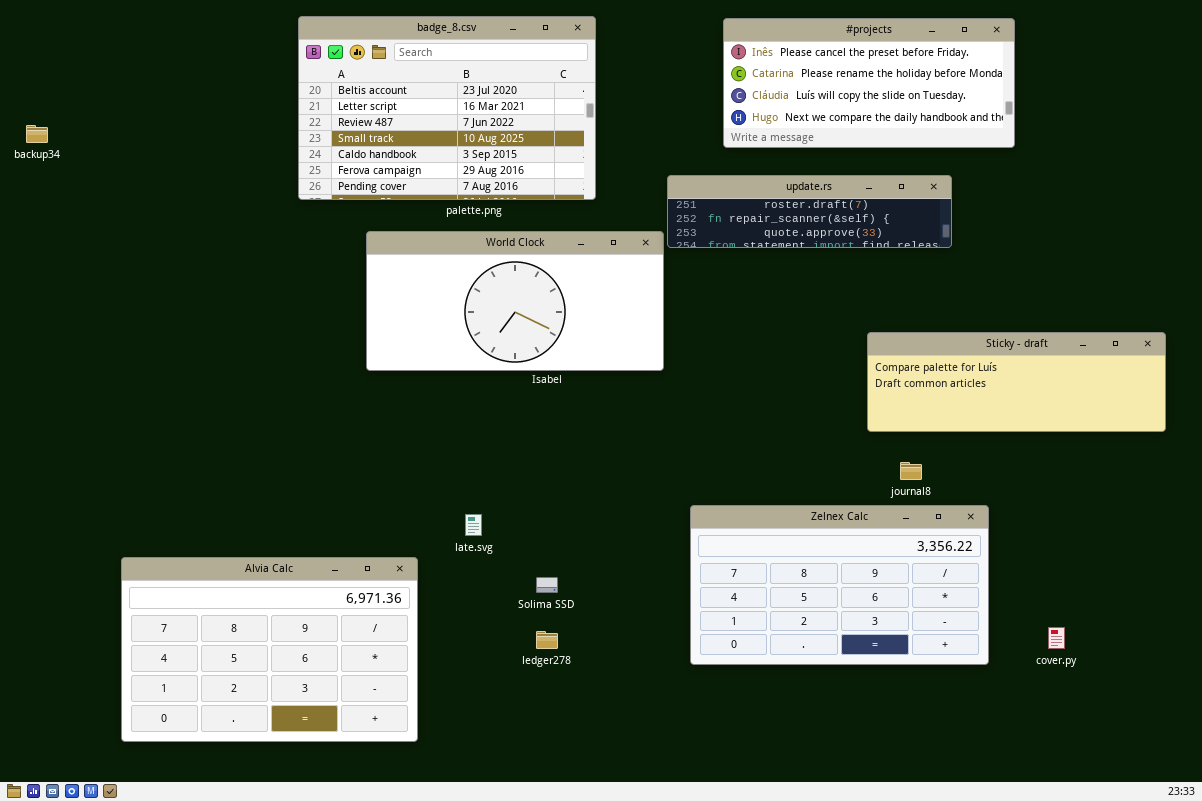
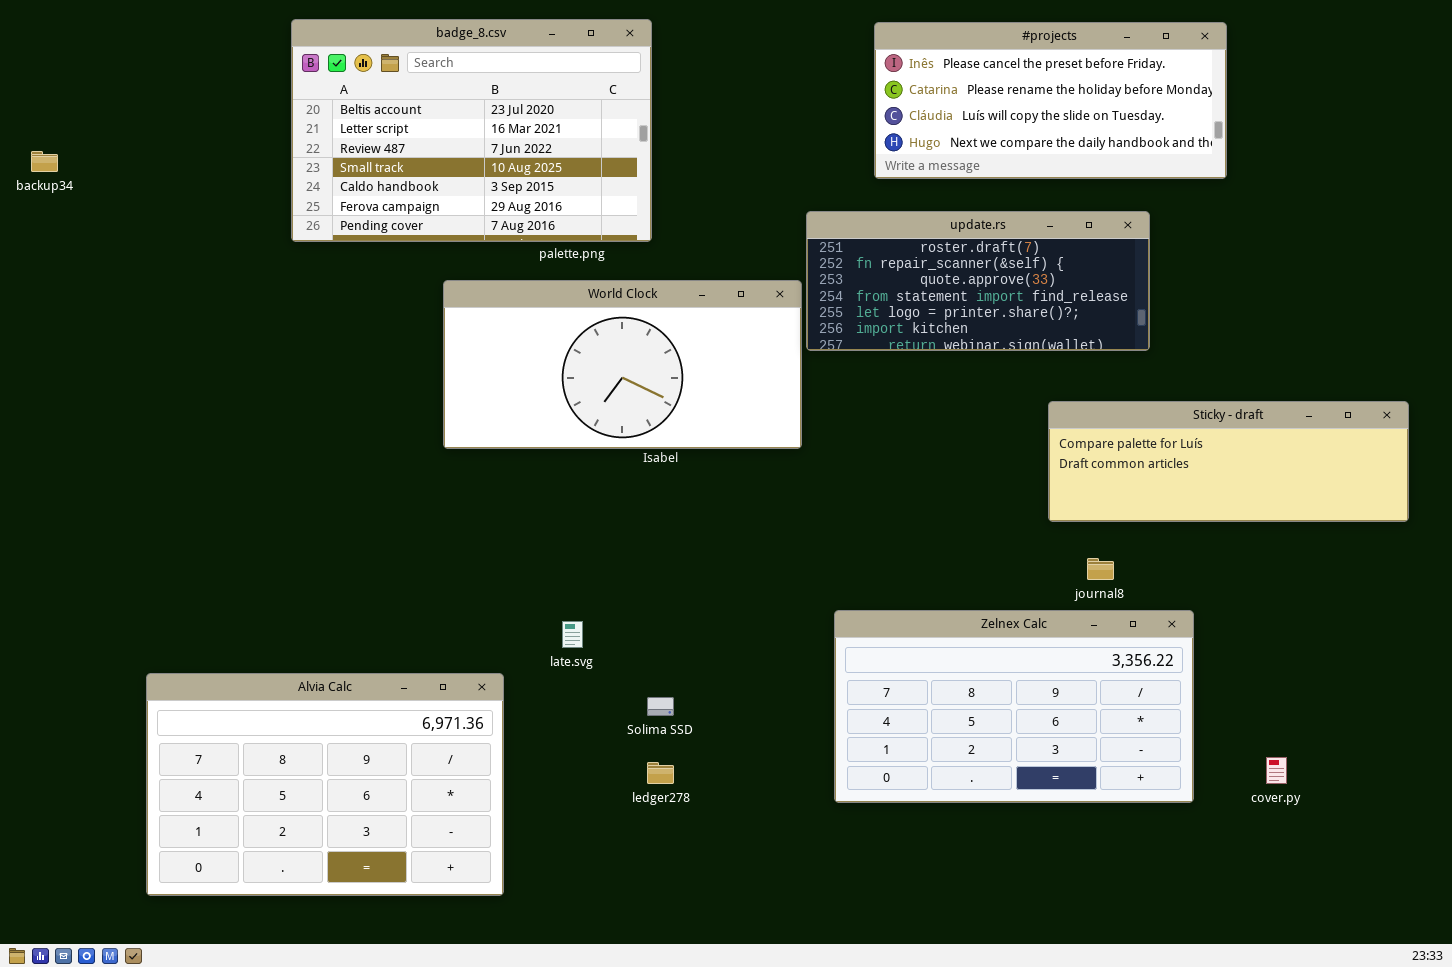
badge_8.csv: [298,16,596,200] -> [291,19,652,242], moved
update.rs: [667,175,952,248] -> [806,211,1150,351], resized

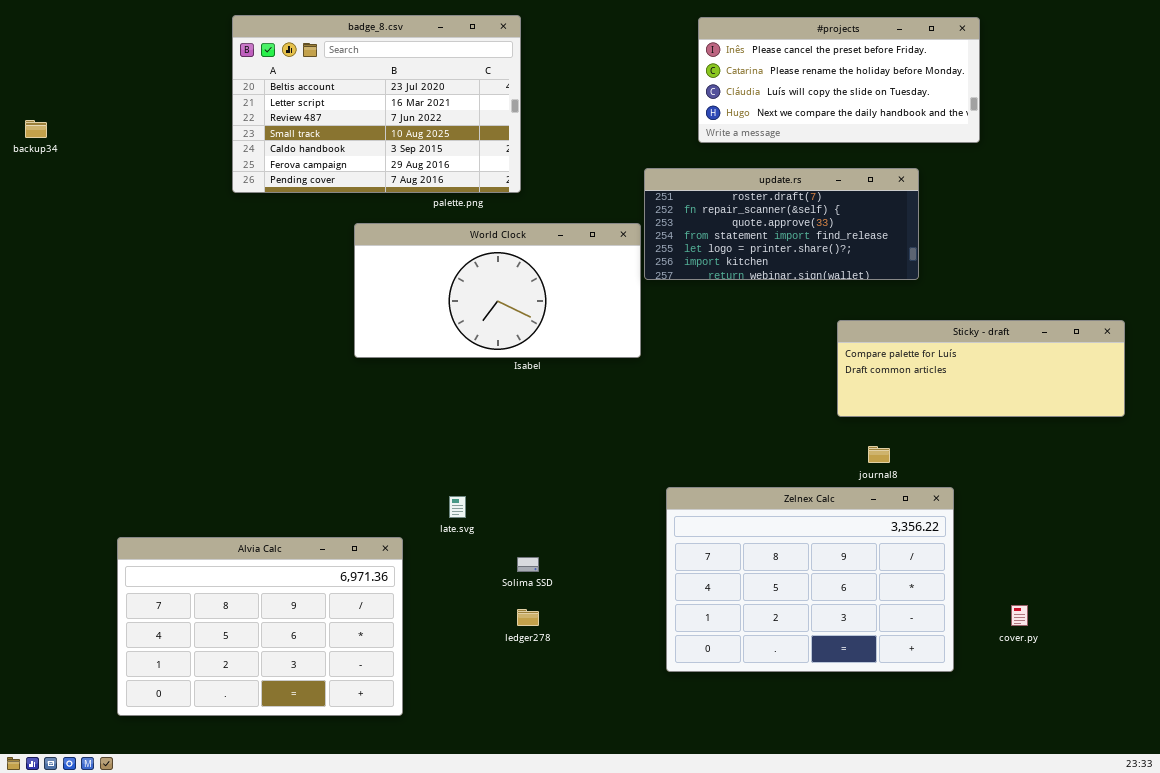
Zelnex Calc: [834,610,1194,803] -> [666,487,954,672], resized

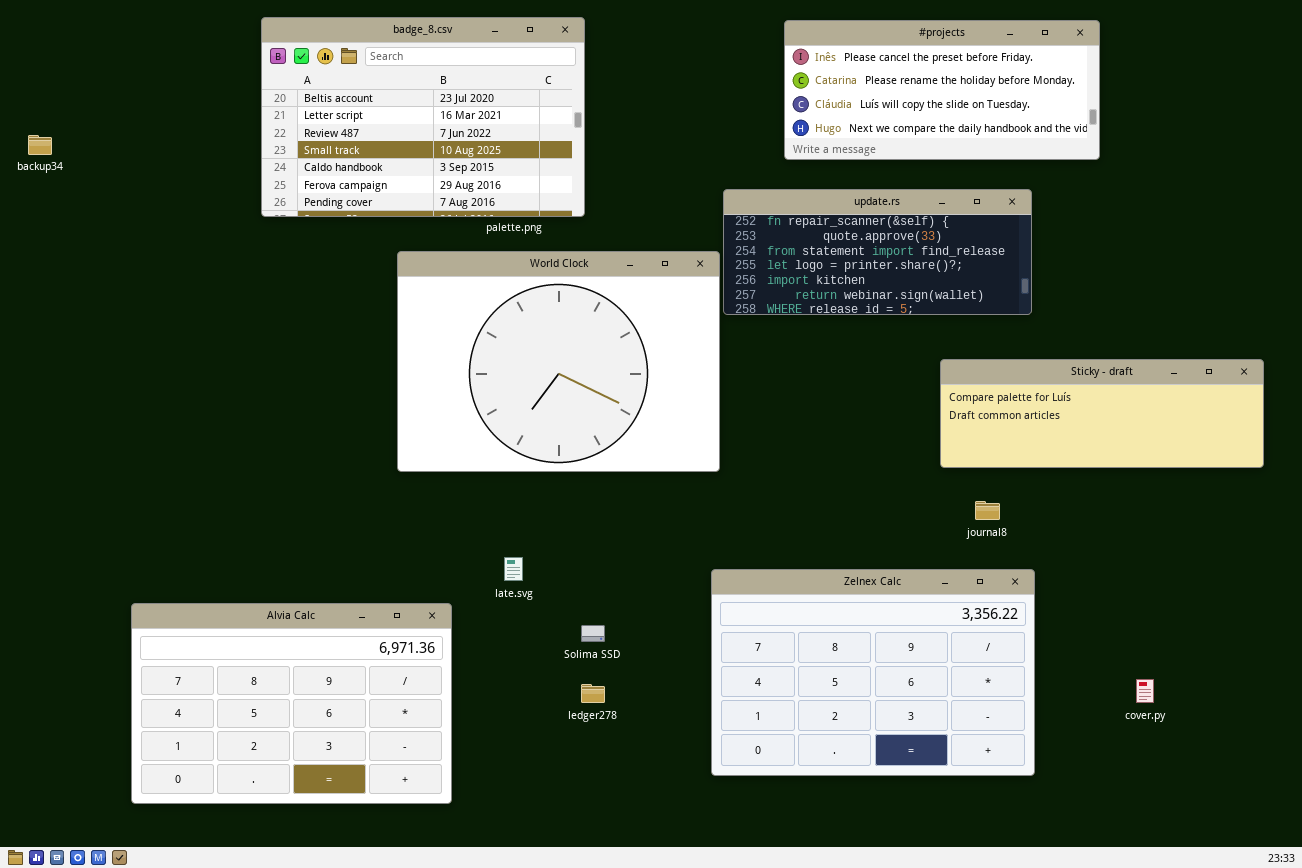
update.rs: [644,168,919,280] -> [723,189,1032,315], scrolled down 1 row
World Clock: [354,223,641,358] -> [397,251,720,472], resized
Zelnex Calc: [666,487,954,672] -> [711,569,1035,776], moved

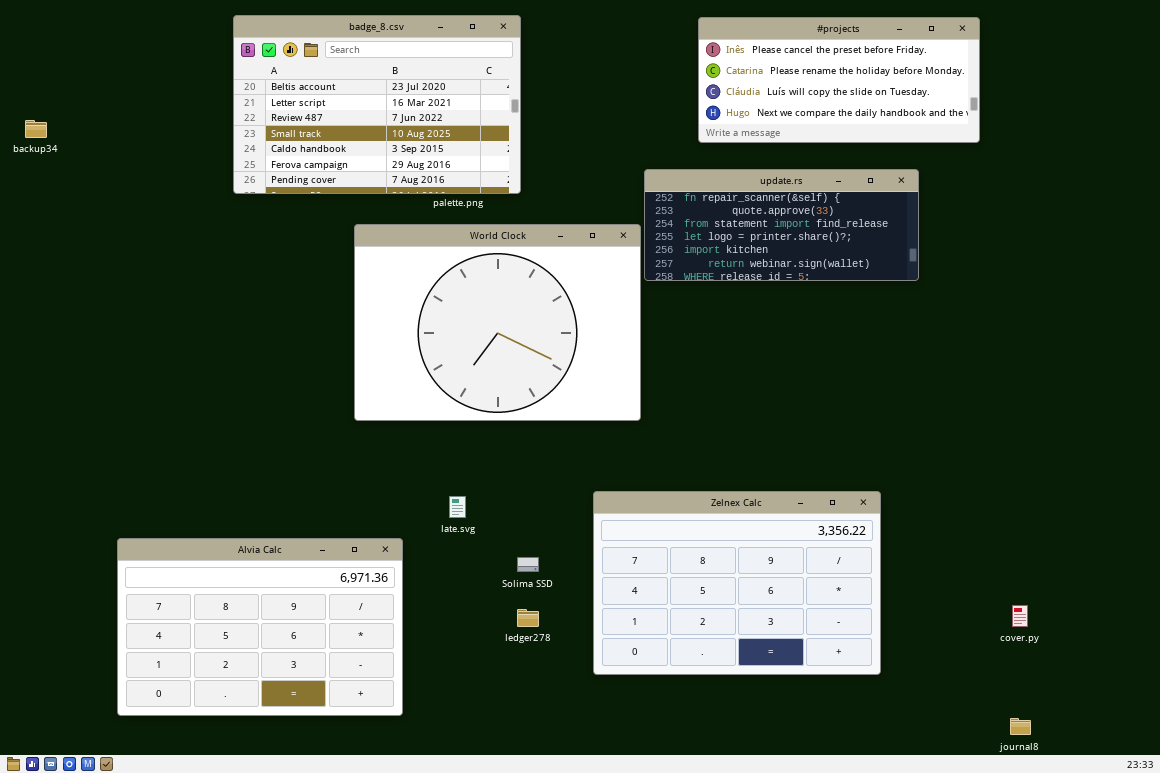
Sticky - draft: [940,359,1264,468] -> none, closed
journal8: [975,501,1000,520] -> [1010,718,1031,735], moved
Zelnex Calc: [711,569,1035,776] -> [593,491,881,675], moved

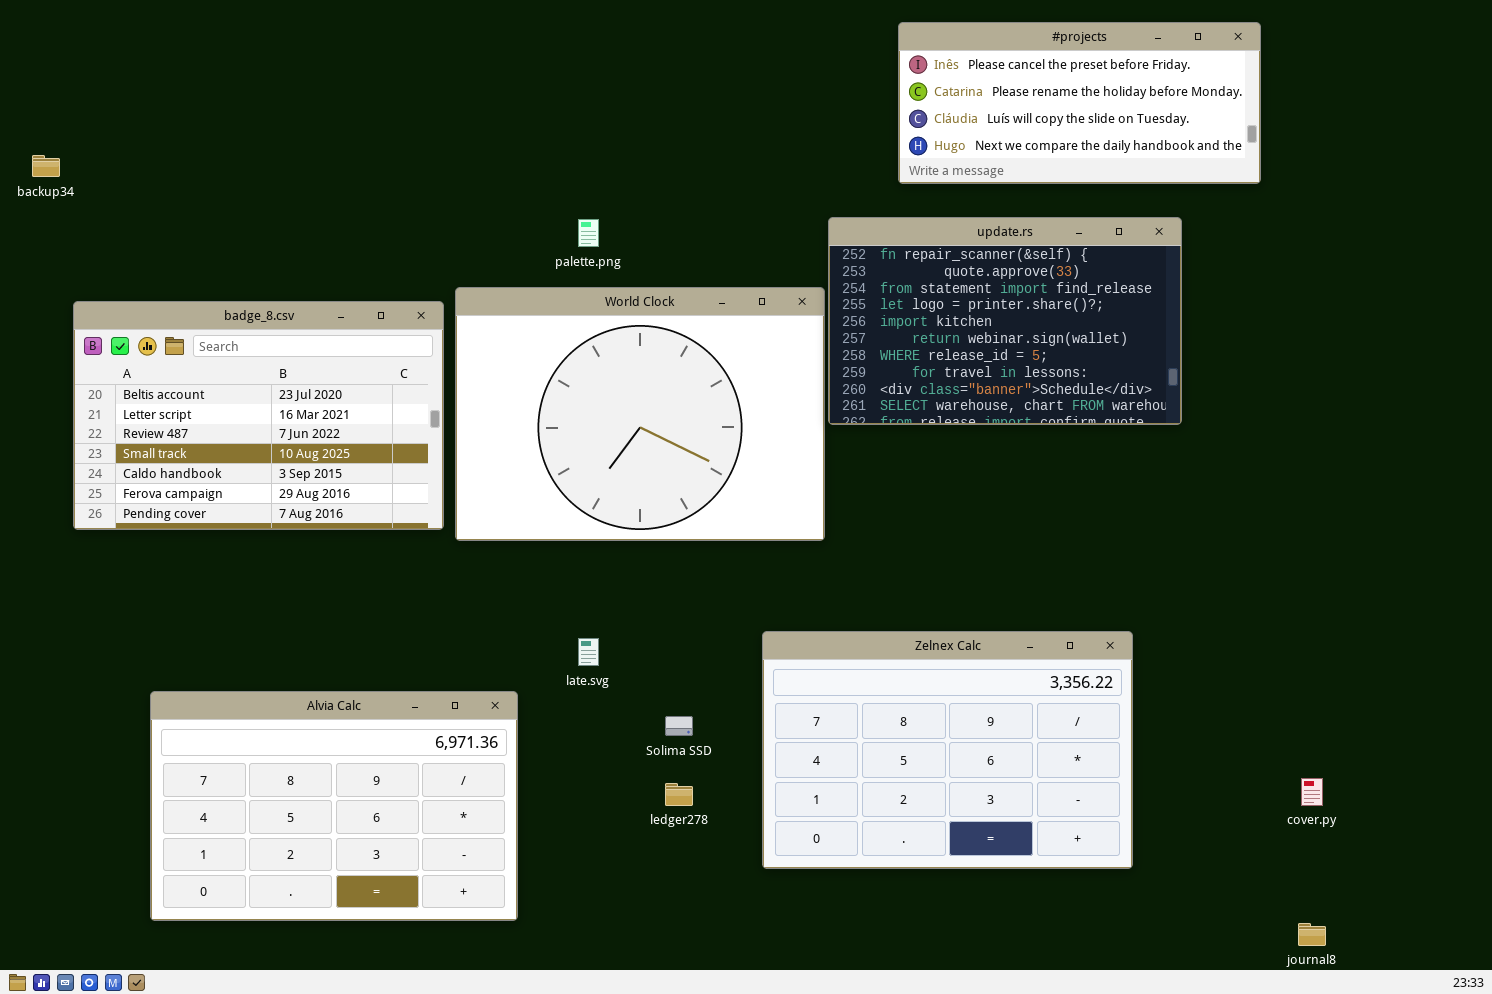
badge_8.csv: [233,15,521,194] -> [73,301,444,530], moved
update.rs: [644,169,919,281] -> [828,217,1182,425], resized

